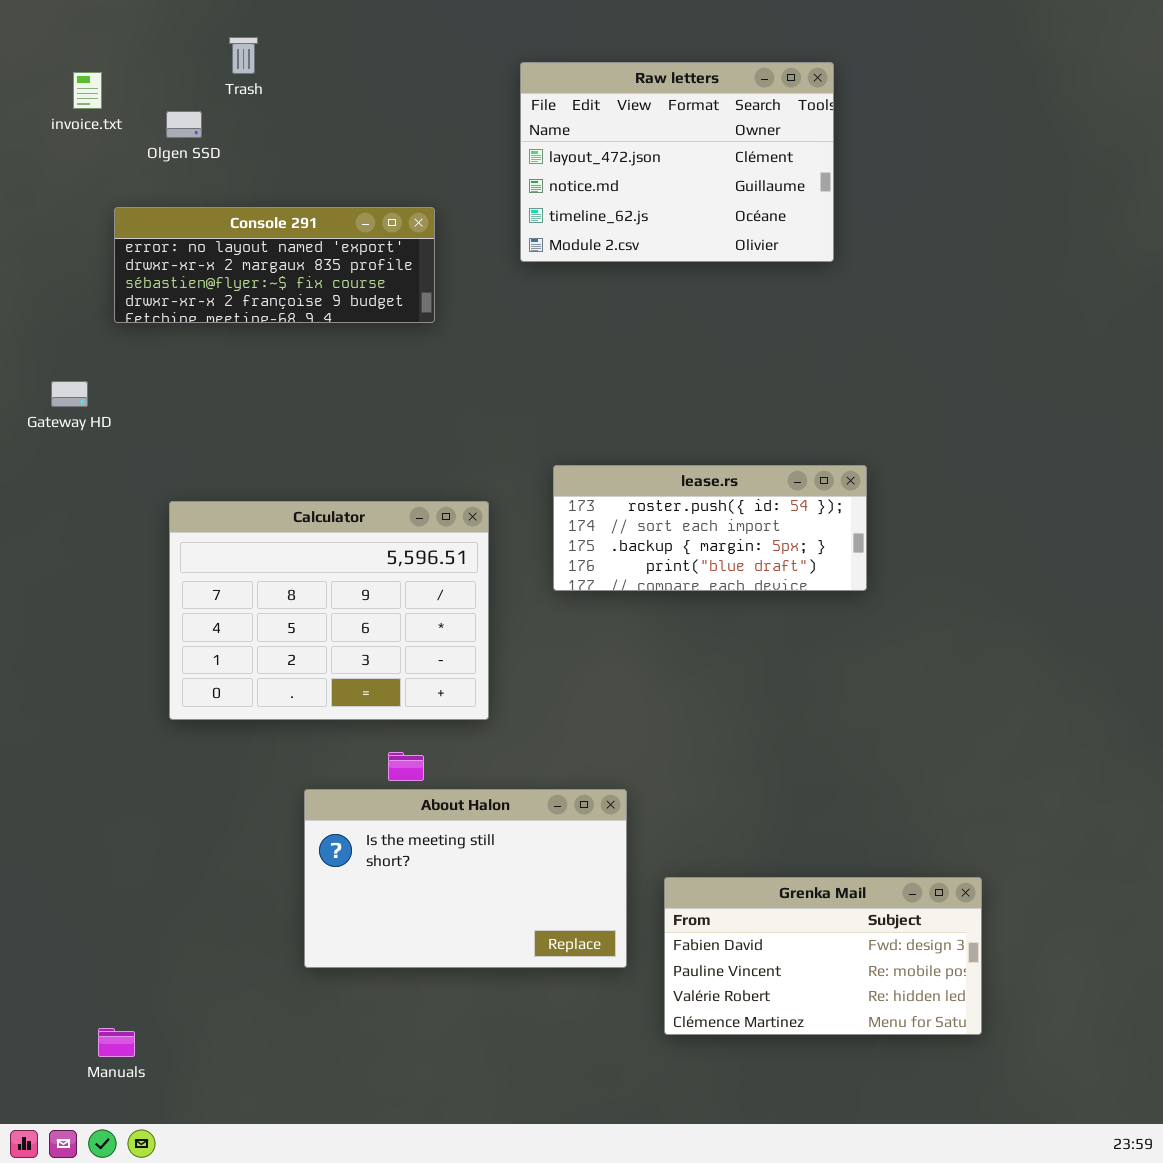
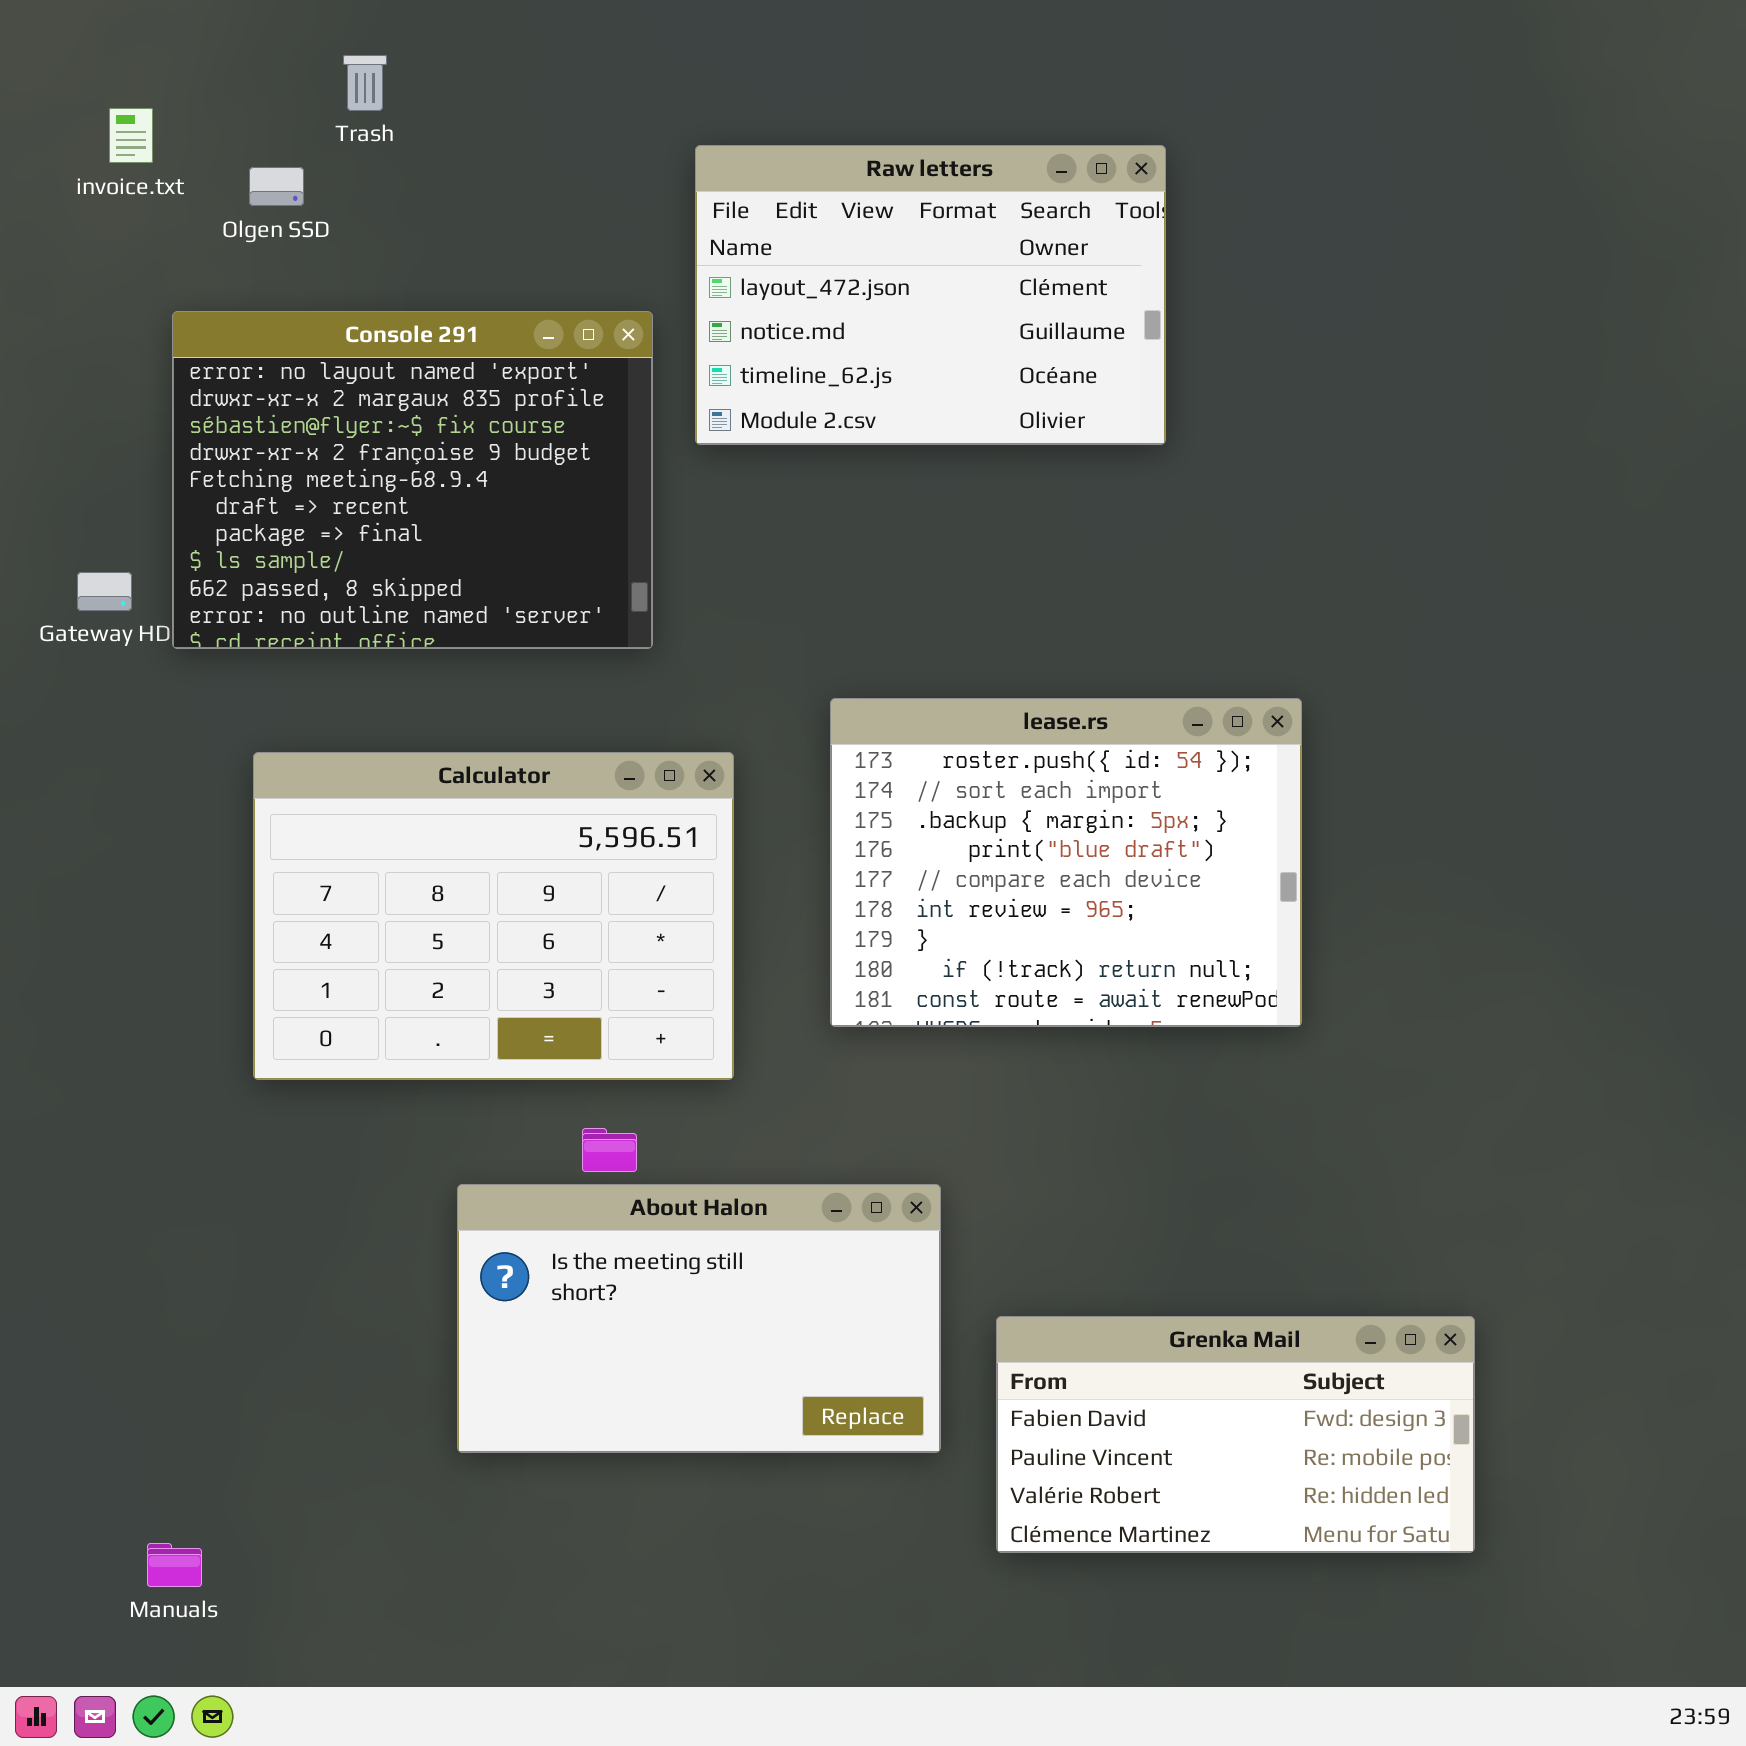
Raw letters: [520,62,834,262] -> [695,145,1166,445], moved
Console 291: [114,207,435,323] -> [172,311,653,649], resized
lease.rs: [553,465,867,591] -> [830,698,1302,1027], resized

